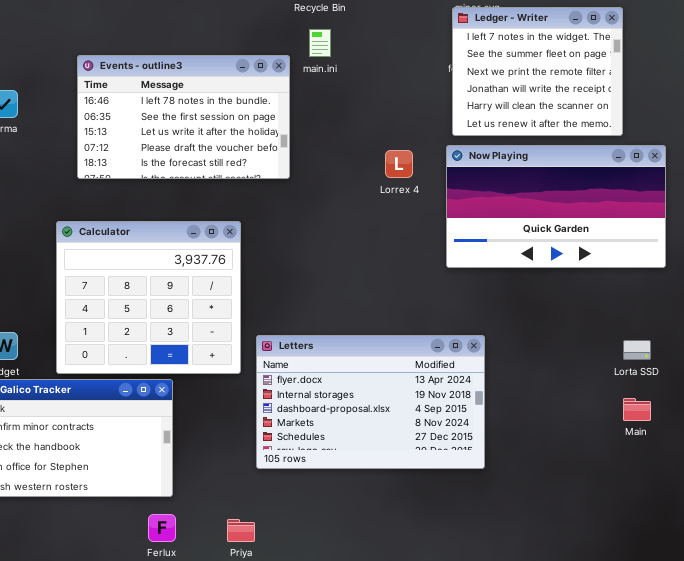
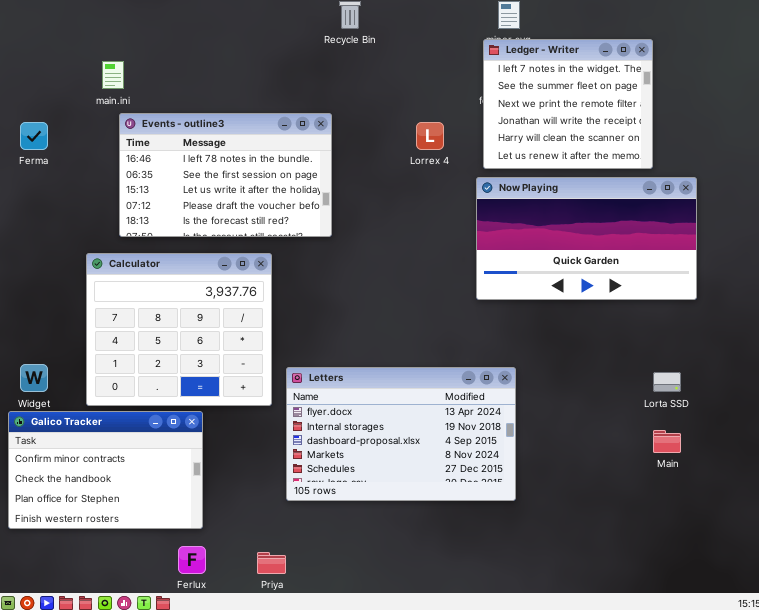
main.ini: [309,29,331,57] -> [102,61,124,89], moved
Events - outline3: [77,55,290,179] -> [119,113,332,237], moved
Lorrex 4: [385,150,413,178] -> [416,122,444,150], moved

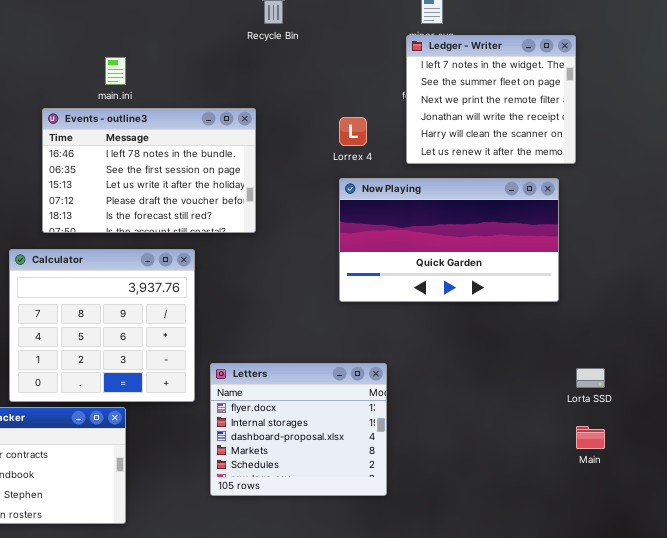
main.ini: [102,61,124,89] -> [105,57,126,85], moved
Now Playing: [476,177,697,300] -> [339,178,559,302], moved
Letters: [286,367,516,501] -> [210,363,387,496], resized

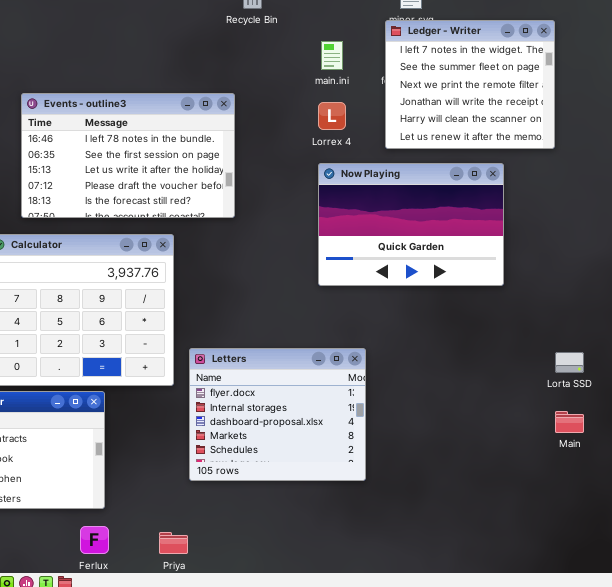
main.ini: [105,57,126,85] -> [321,41,343,70], moved
Now Playing: [339,178,559,302] -> [318,163,504,286], resized

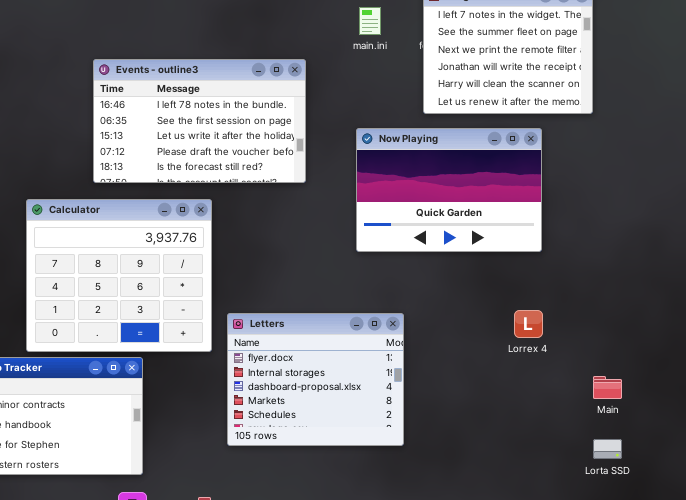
Events - outline3: [21,93,235,218] -> [93,59,306,183], moved
Lorrex 4: [318,102,346,130] -> [514,310,543,338], moved
Lorta SSD: [555,352,584,373] -> [593,439,622,459], moved

